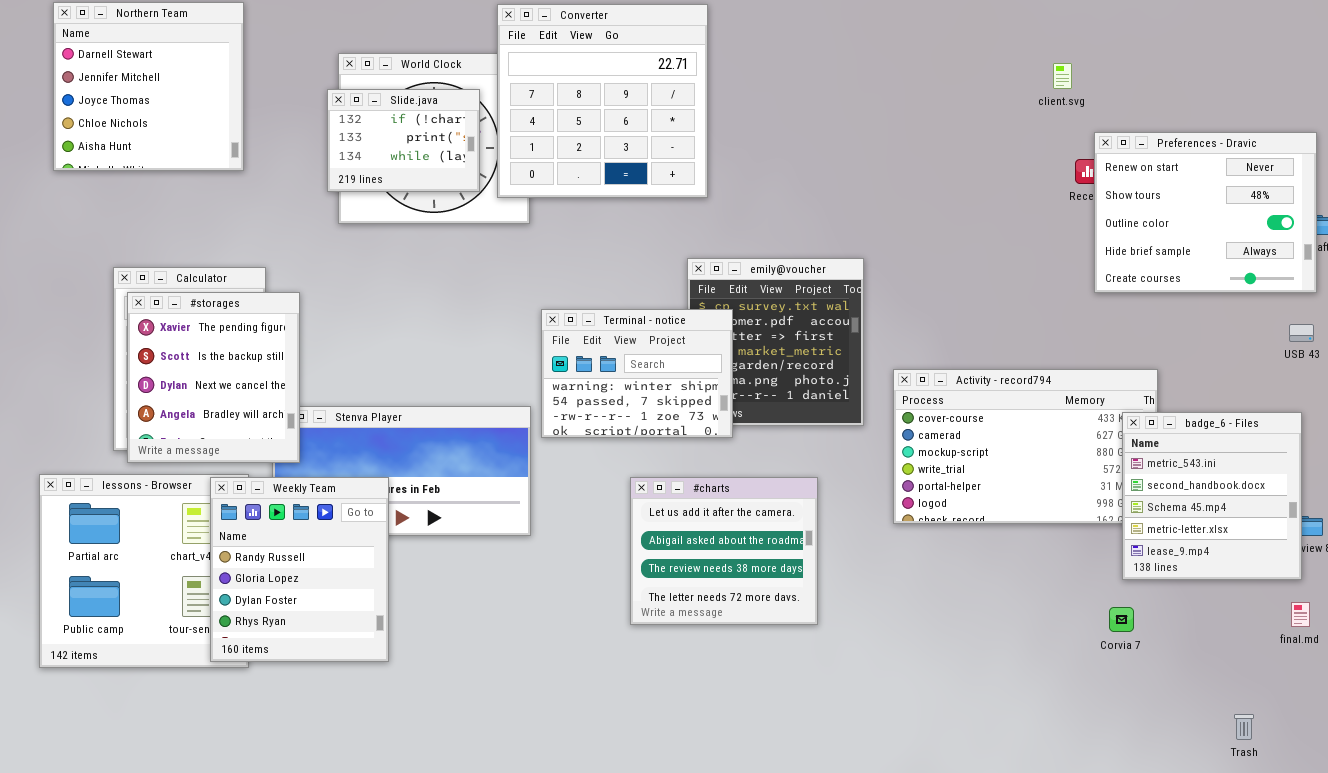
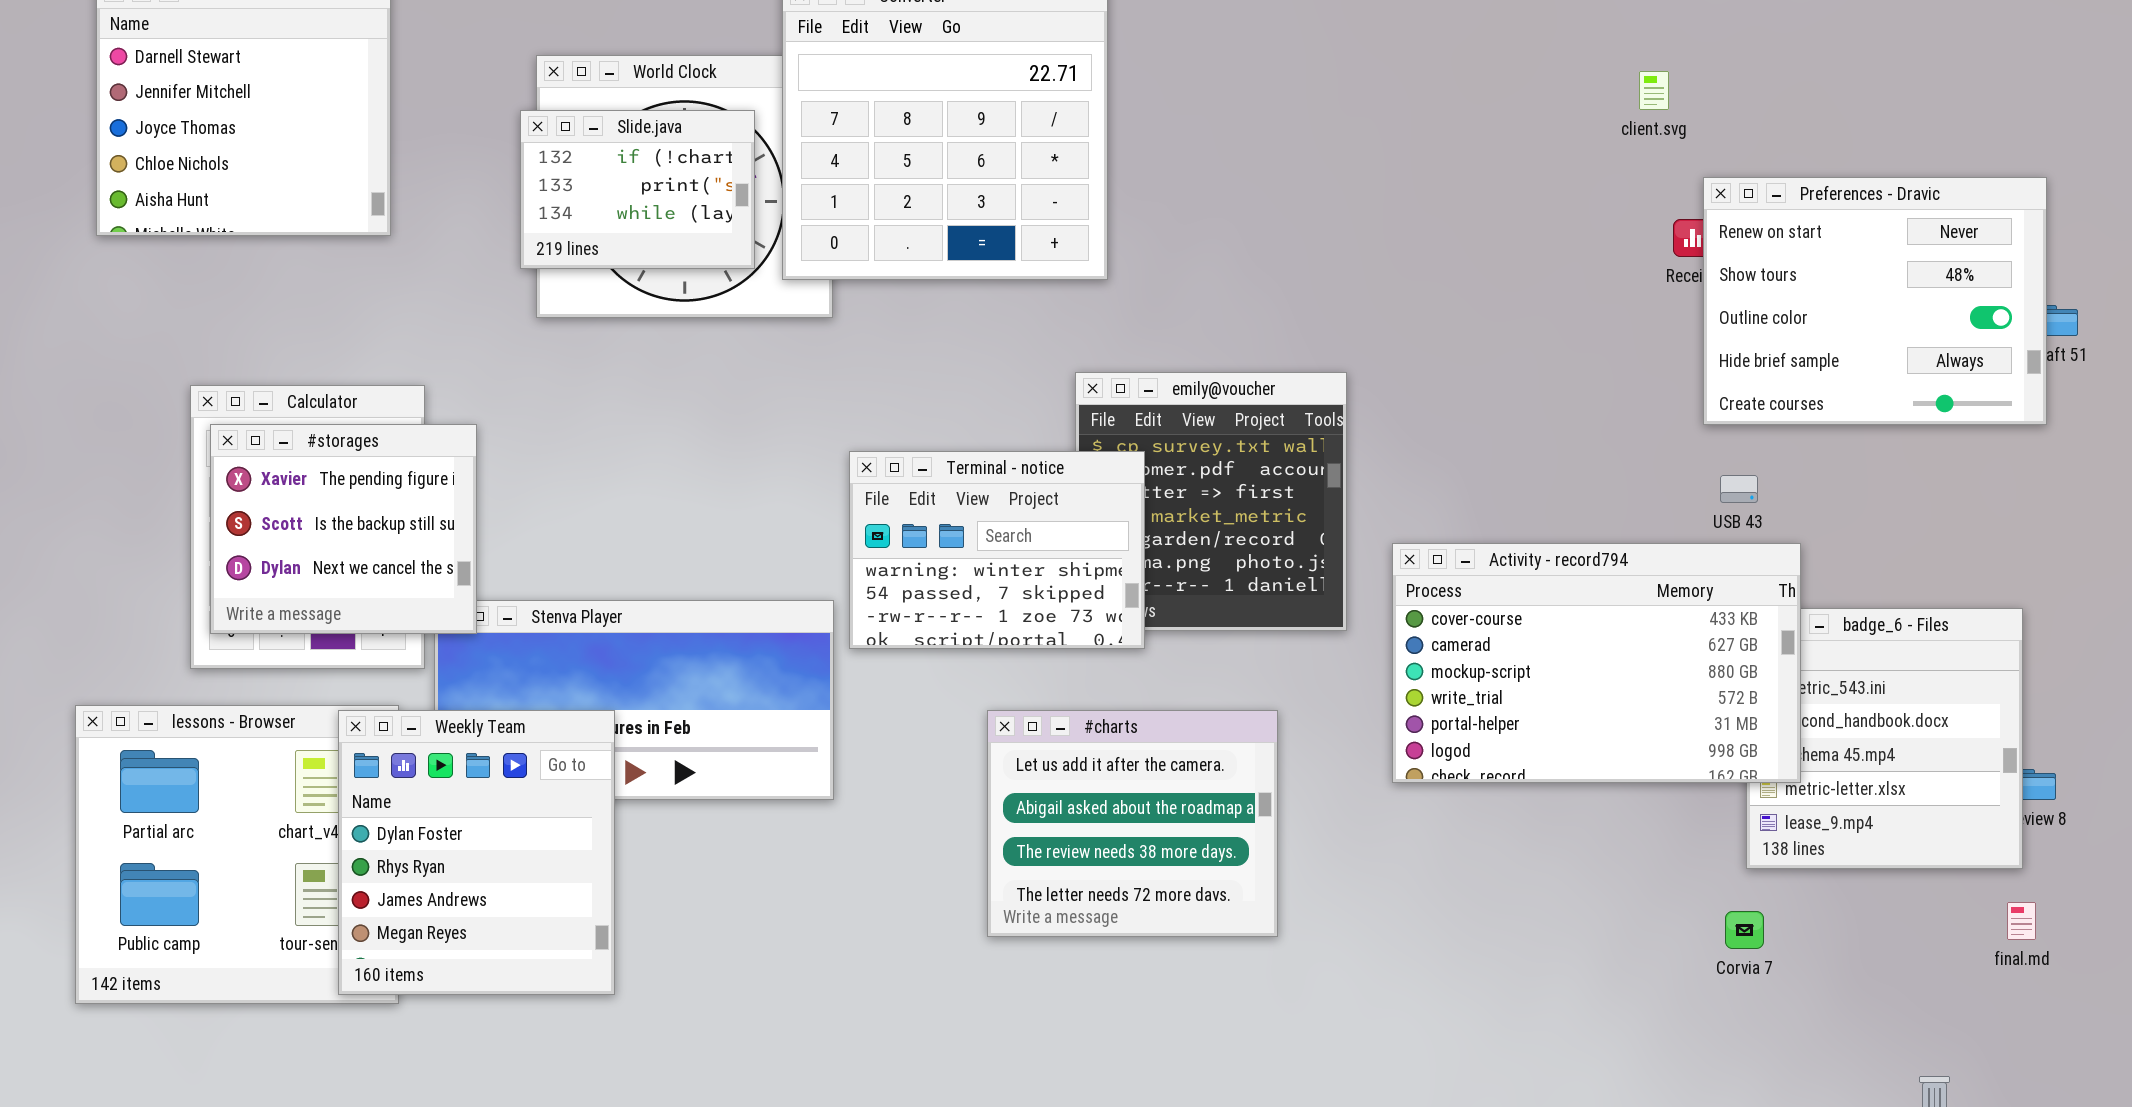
#storages: [127,292,300,463] -> [210,424,477,634], resized
USB 43: [1289,324,1314,342] -> [1720,475,1758,503], moved
Activity - record794: [893,369,1158,524] -> [1392,543,1801,783], raised
Weekly Team: [210,477,389,662] -> [338,710,615,995], scrolled down 2 rows

